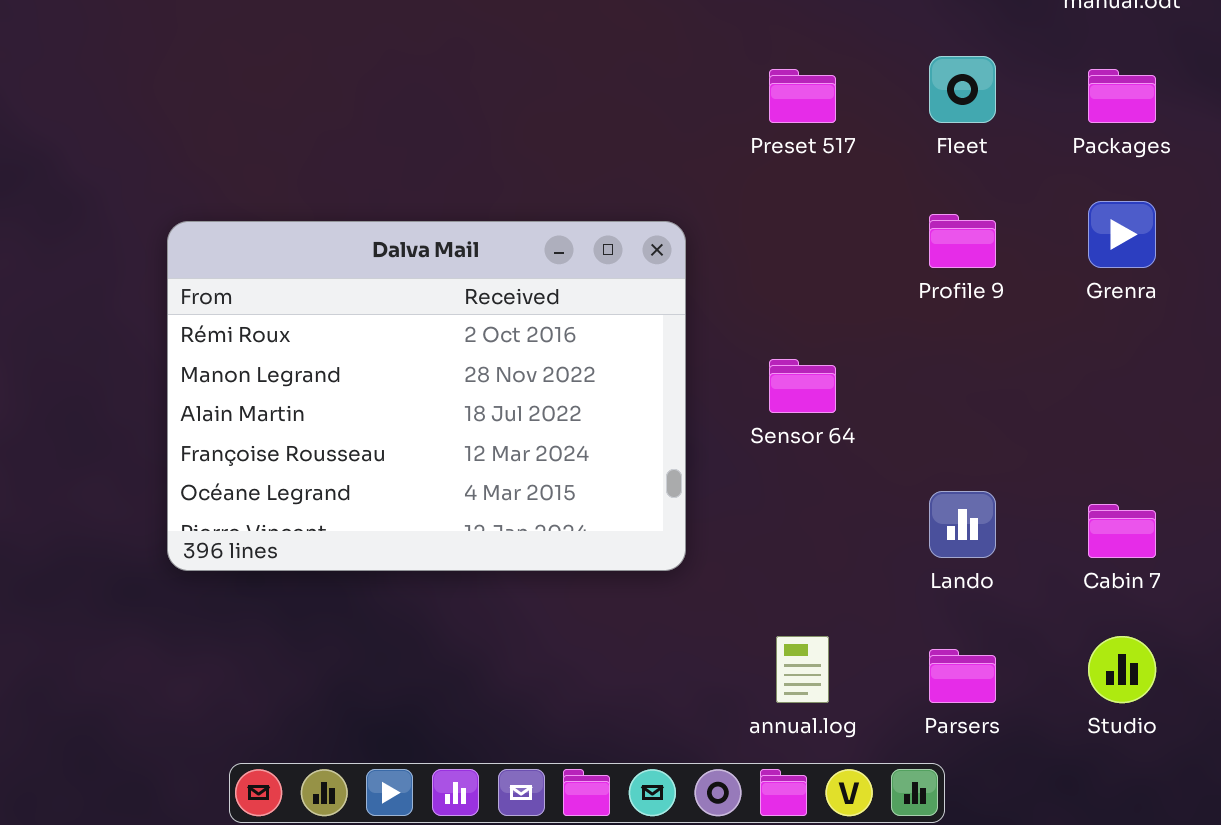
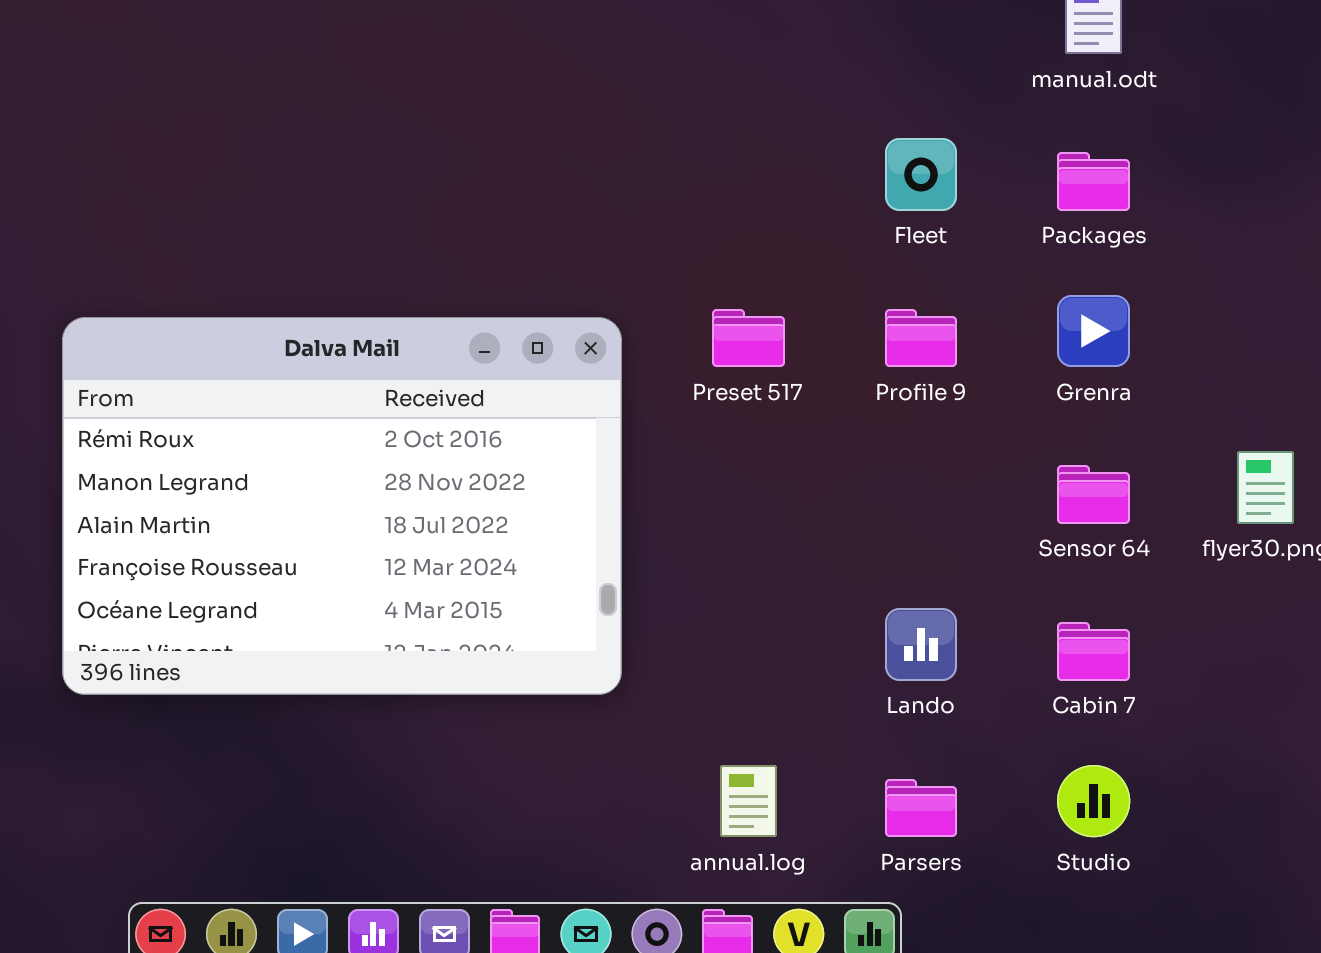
Preset 517: [769,69,836,123] -> [712,309,785,367], moved
Sensor 64: [769,359,836,413] -> [1057,465,1130,524], moved

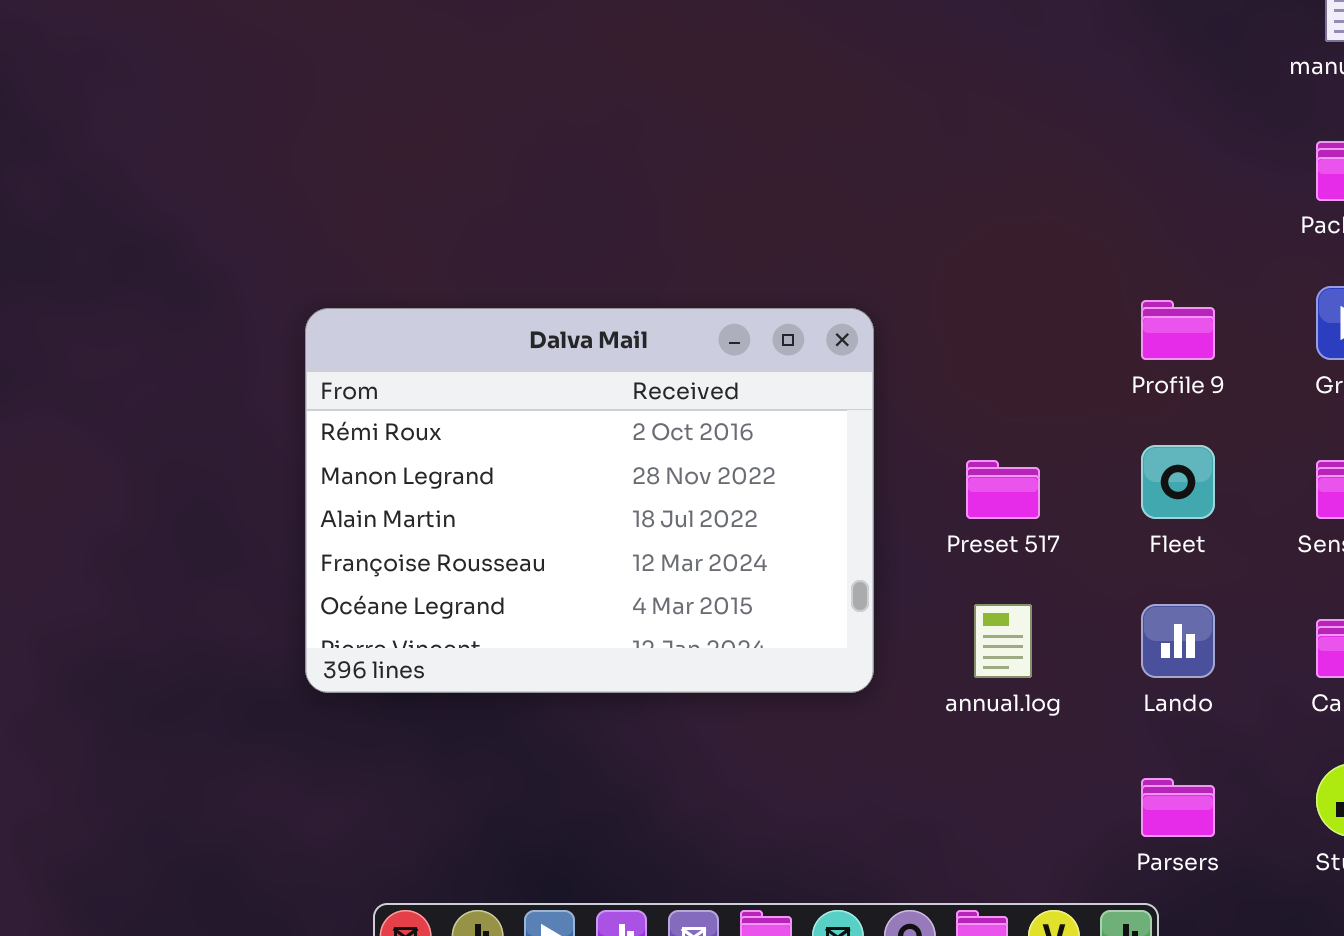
Fleet: [885,138,957,211] -> [1141,445,1215,519], moved
Preset 517: [712,309,785,367] -> [966,460,1040,519], moved
annual.log: [720,765,777,837] -> [974,604,1032,678], moved

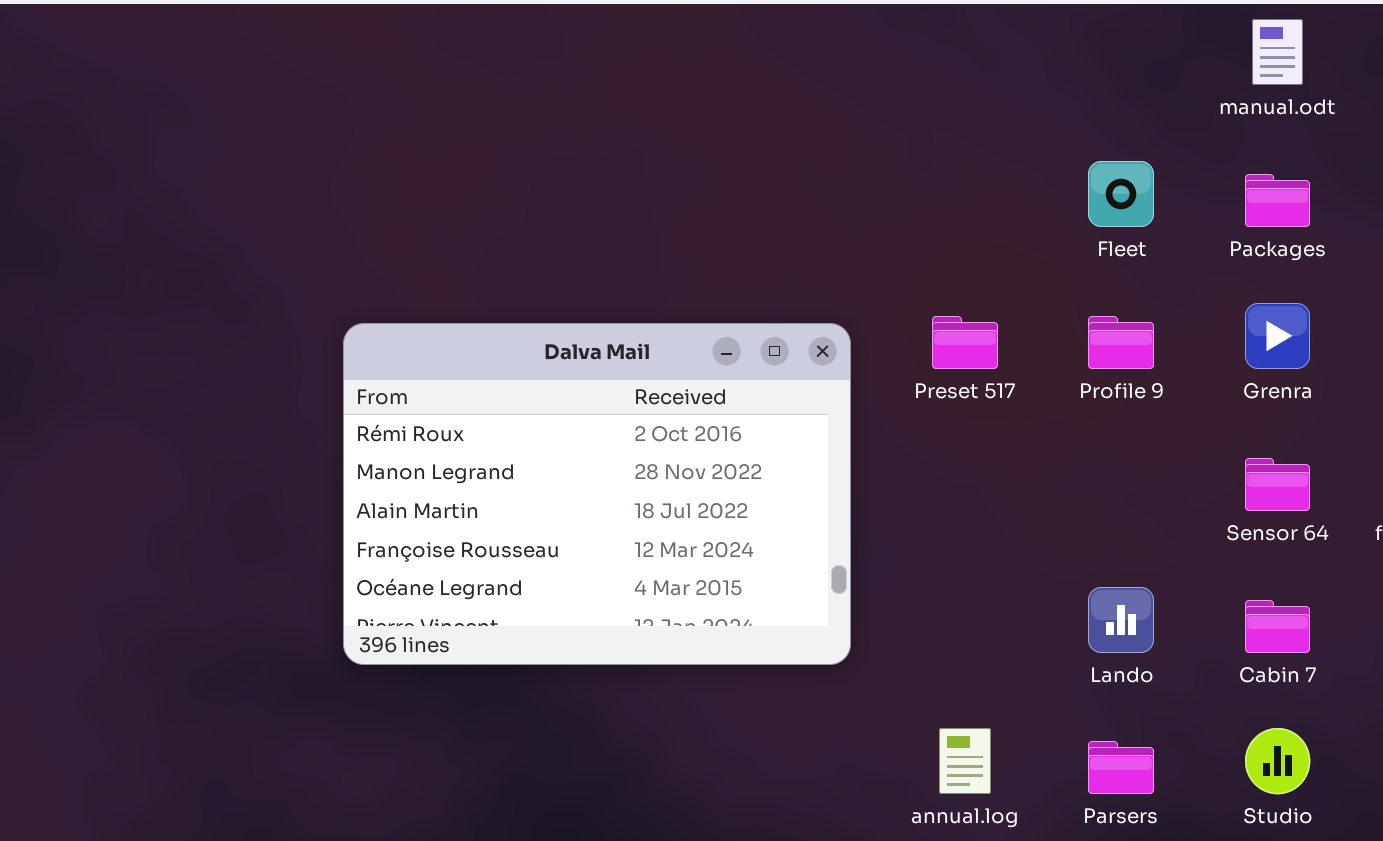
Fleet: [1141,445,1215,519] -> [1088,161,1154,227], moved
Preset 517: [966,460,1040,519] -> [932,316,998,369], moved
annual.log: [974,604,1032,678] -> [939,728,991,794], moved

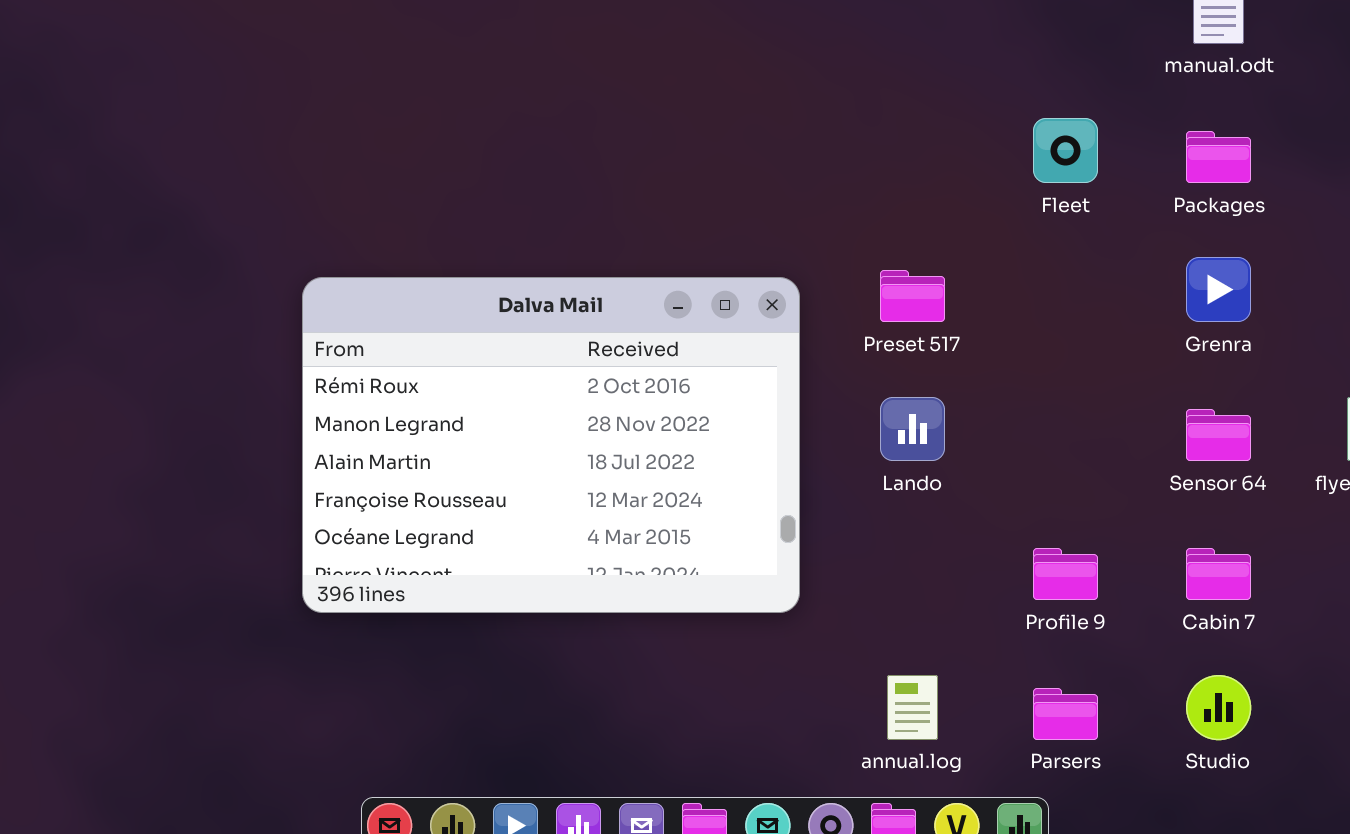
Profile 9: [1088,316,1154,369] -> [1033,548,1098,600], moved
Lando: [1088,587,1154,653] -> [880,397,945,461], moved

